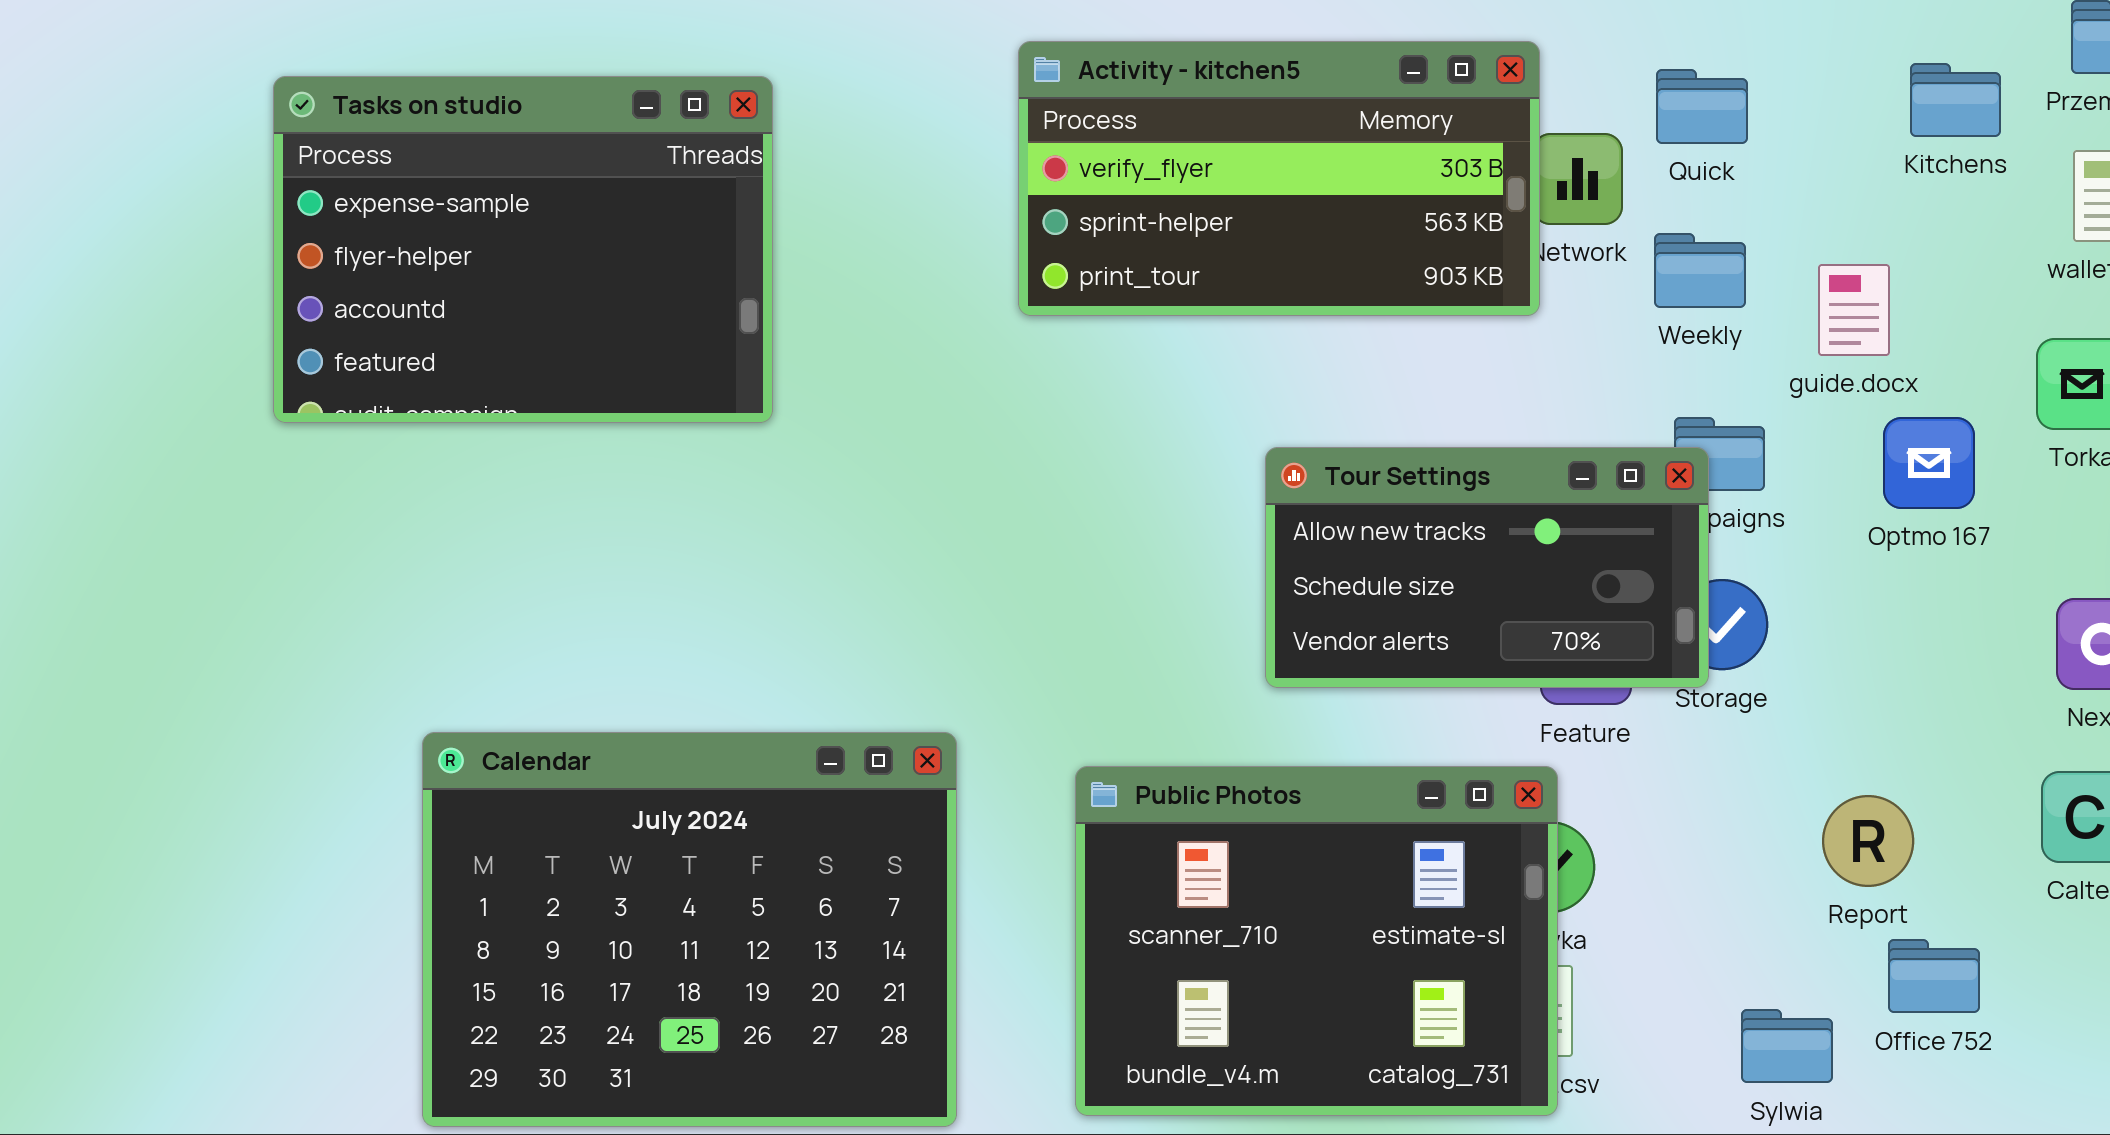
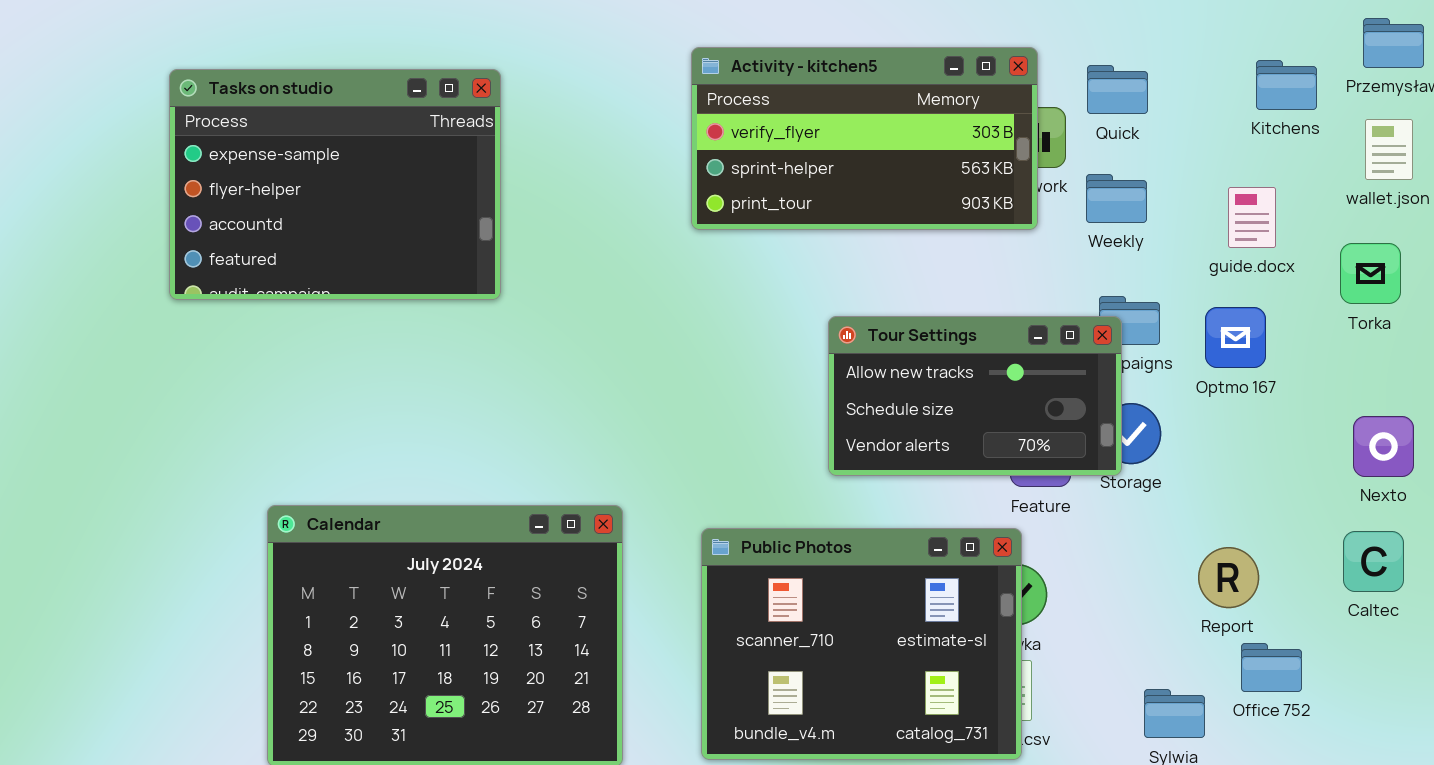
Activity - kitchen5: [1018,41,1540,316] -> [691,47,1038,230], moved
guide.docx: [1818,264,1890,356] -> [1228,187,1276,248], moved
Optmo 167: [1883,417,1975,509] -> [1205,307,1266,368], moved

